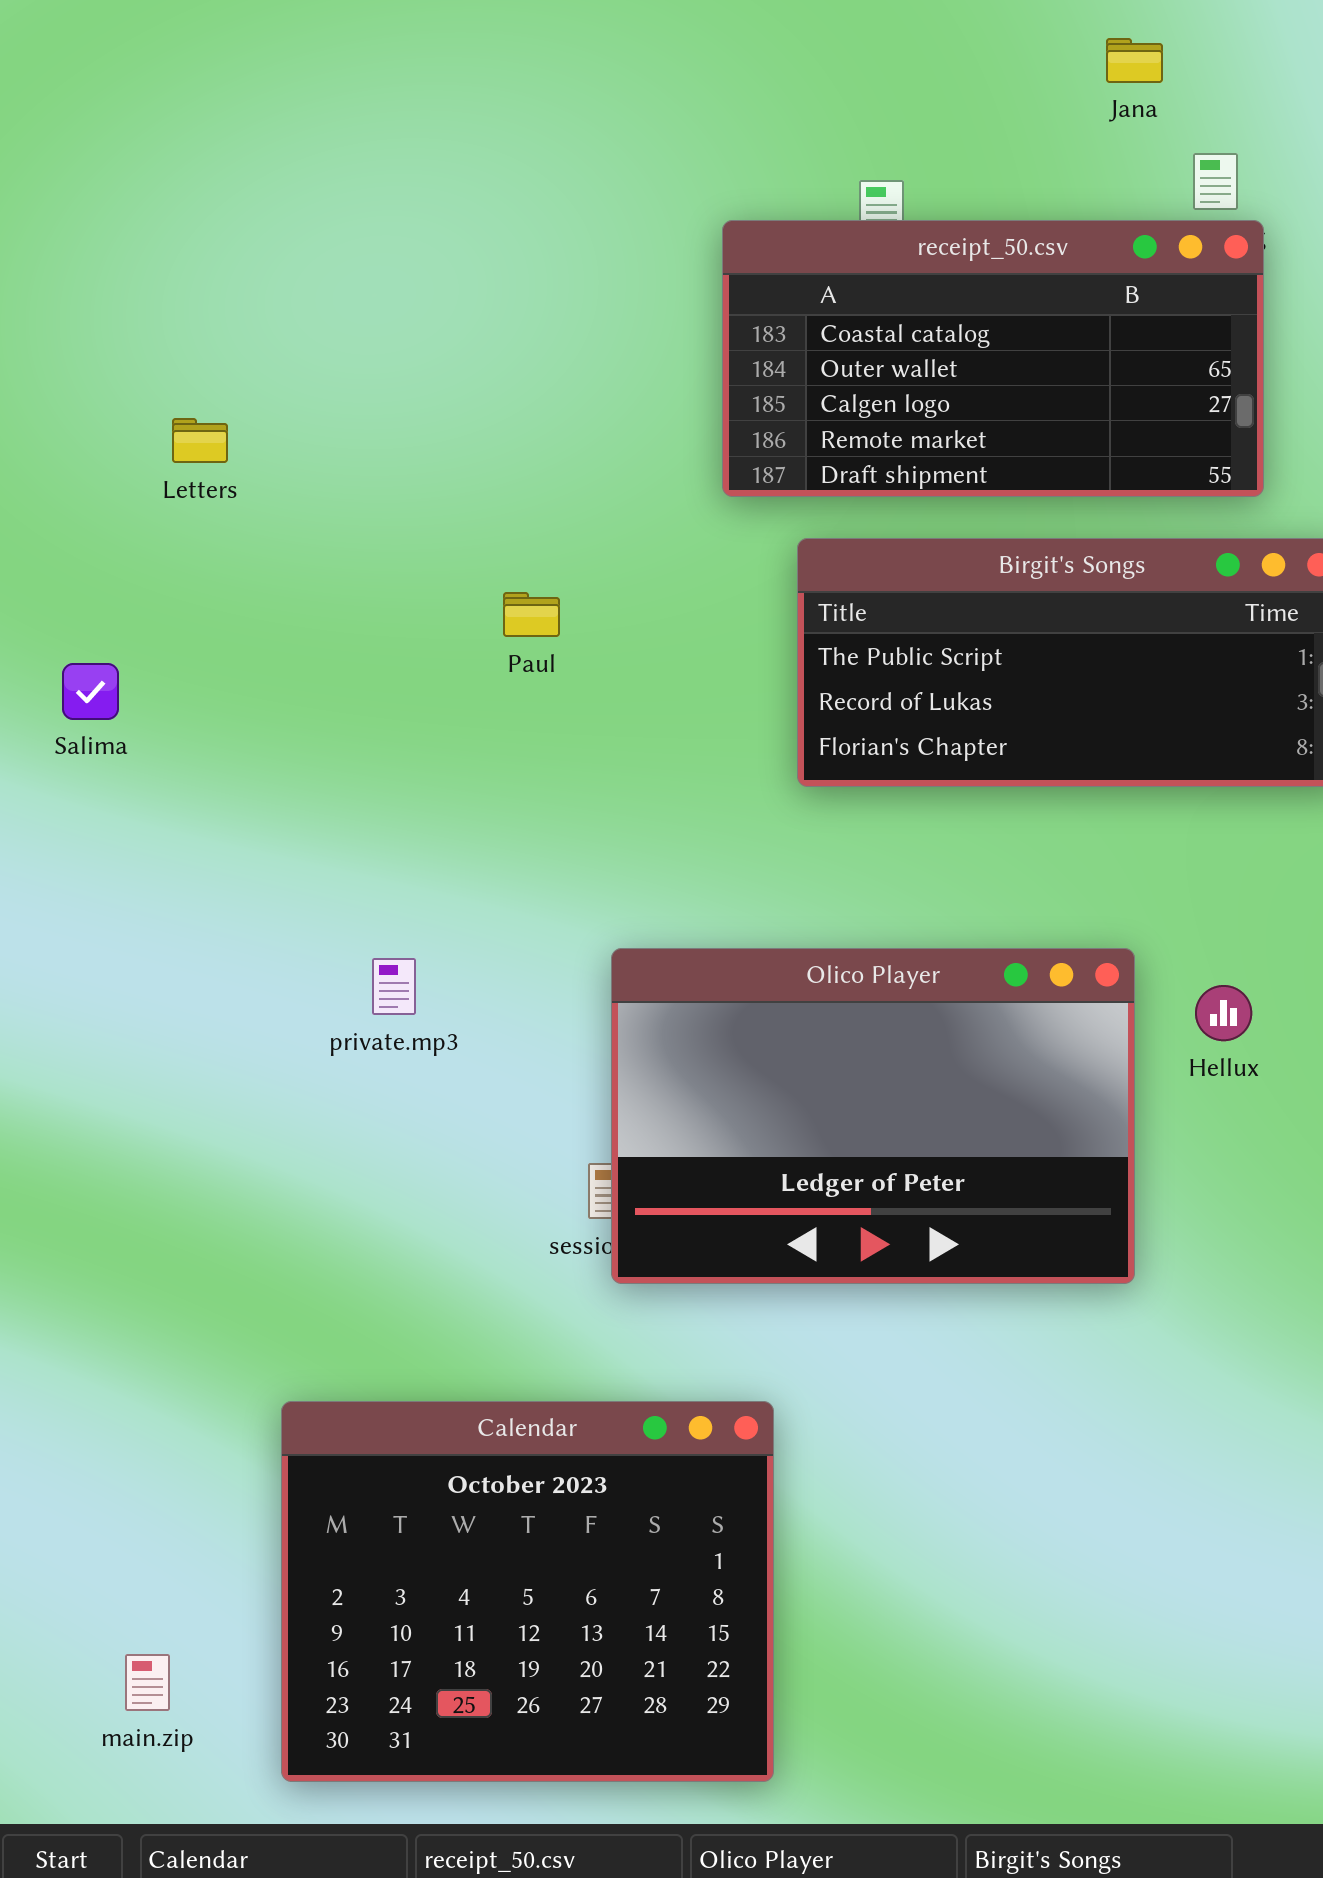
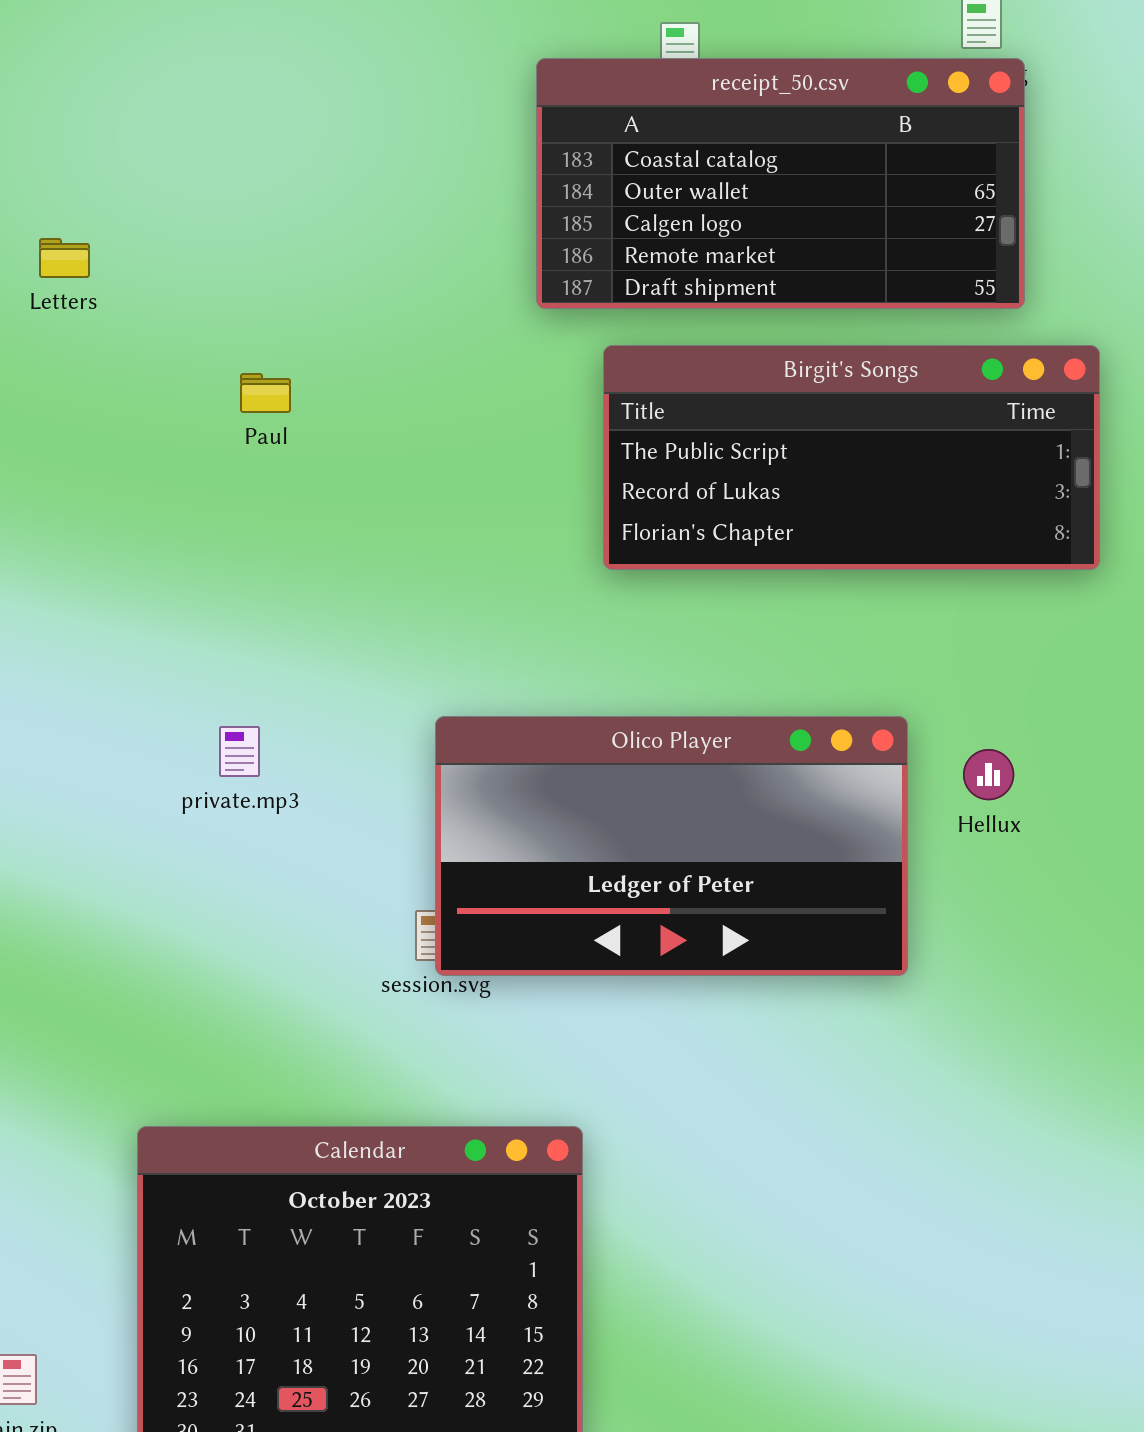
Paul: [503,592,560,637] -> [240,373,291,413], moved
Olico Player: [611,948,1135,1284] -> [435,716,908,976], resized

